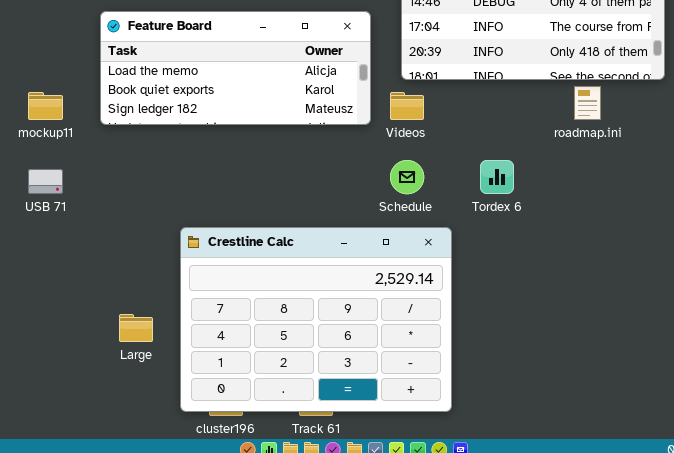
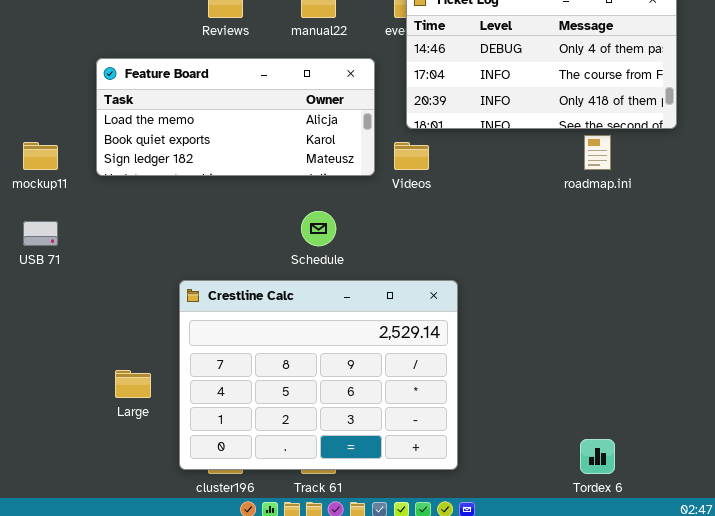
Schedule: [390,160,424,194] -> [301,211,336,246], moved
Tordex 6: [480,160,514,194] -> [580,439,615,474], moved

